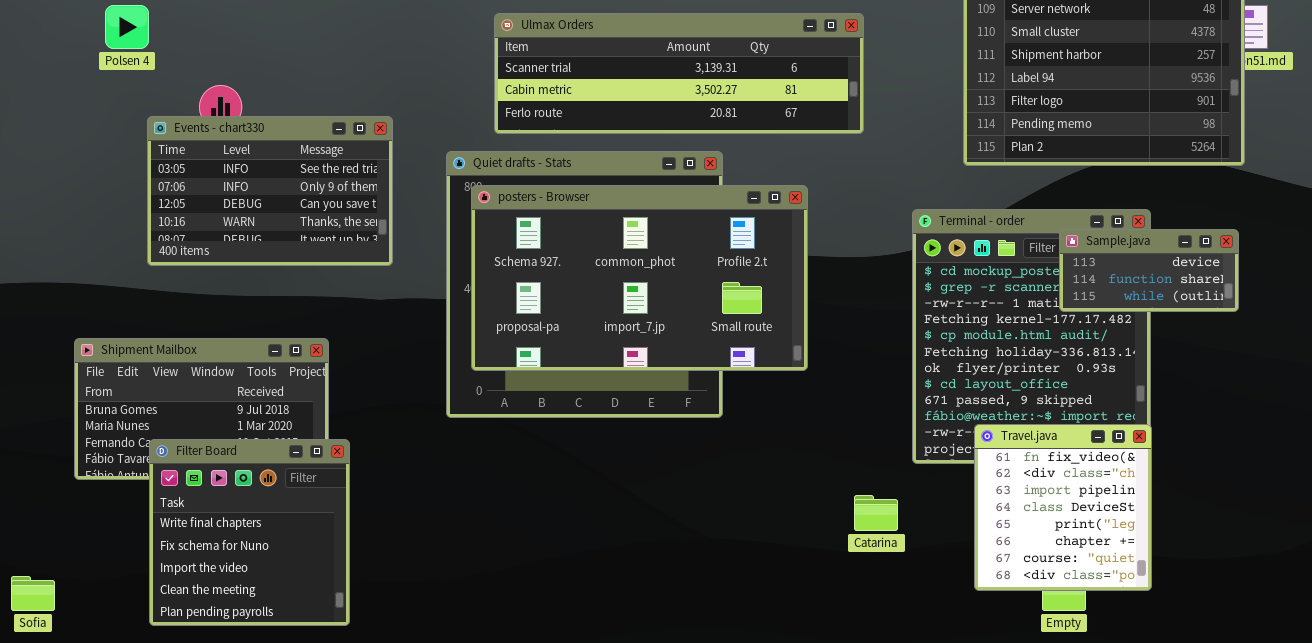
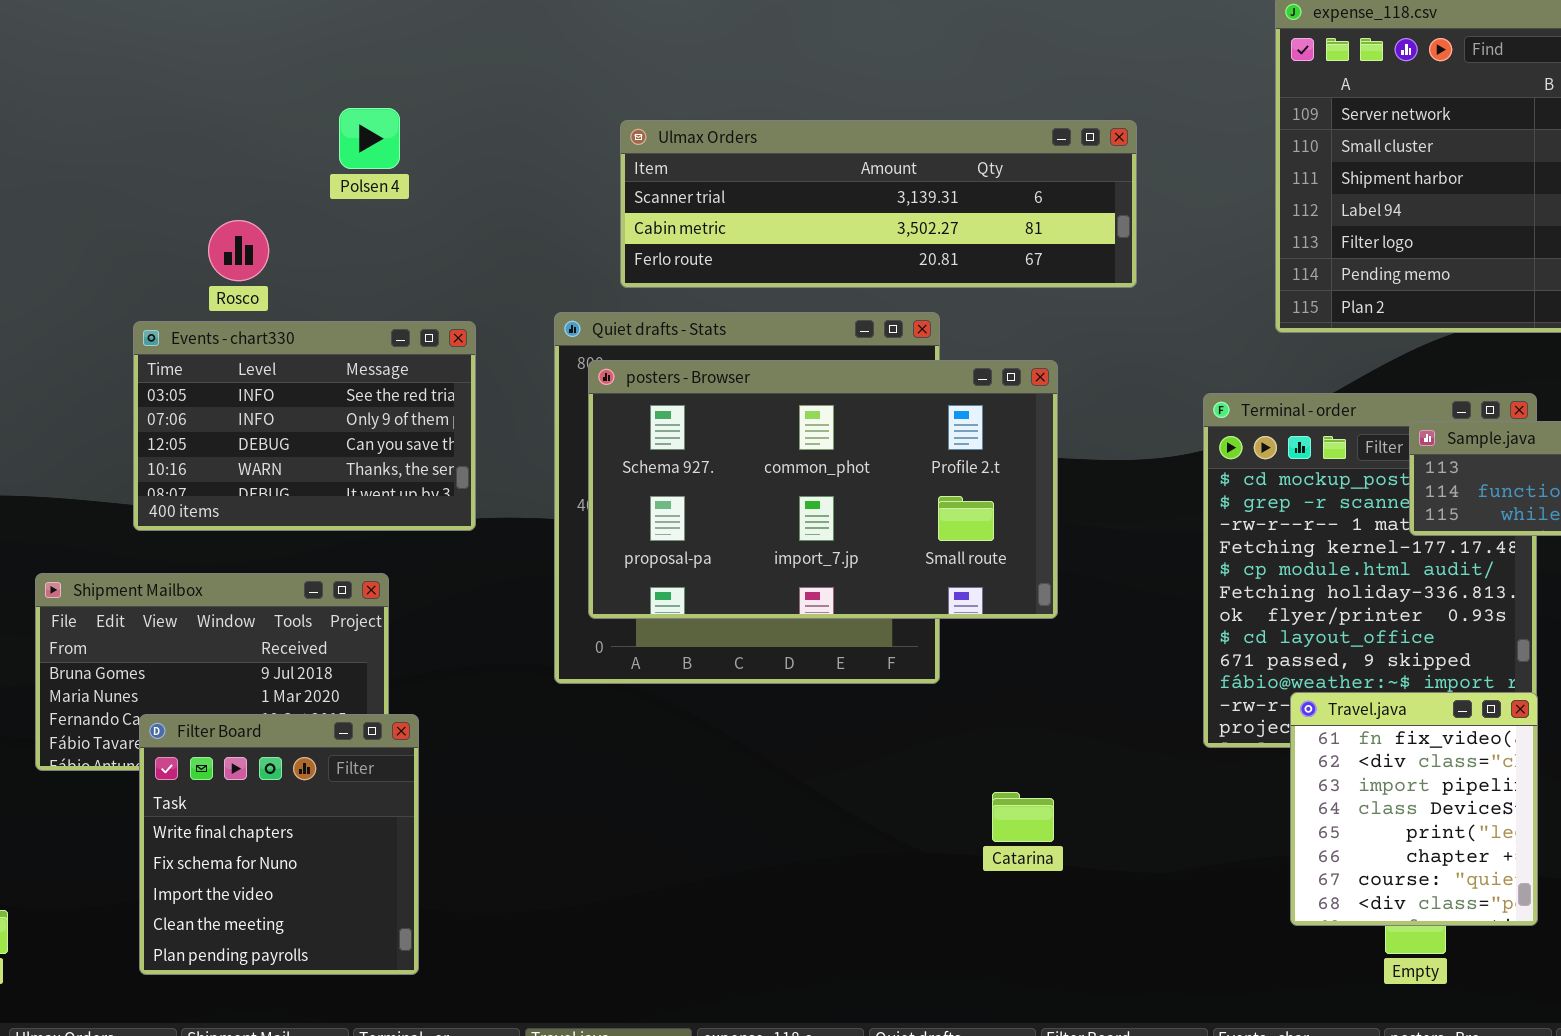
Polsen 4: [105,5,149,49] -> [339,108,400,169], moved
Events - chart330: [147,116,393,266] -> [133,321,476,531], moved
Catarina: [854,495,898,531] -> [992,792,1054,842], moved

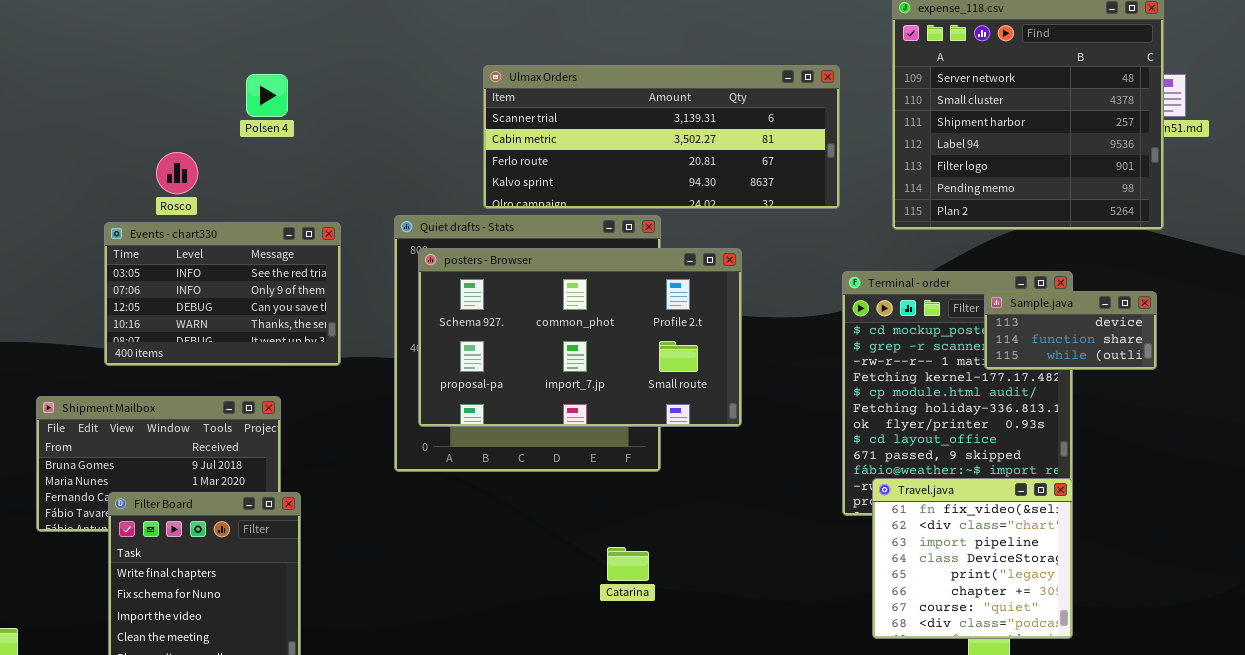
Ulmax Orders: [620,120,1137,288] -> [483,65,840,209], moved, resized
Travel.java: [1290,692,1538,926] -> [872,478,1073,639], resized
Catarina: [992,792,1054,842] -> [607,547,649,581], moved

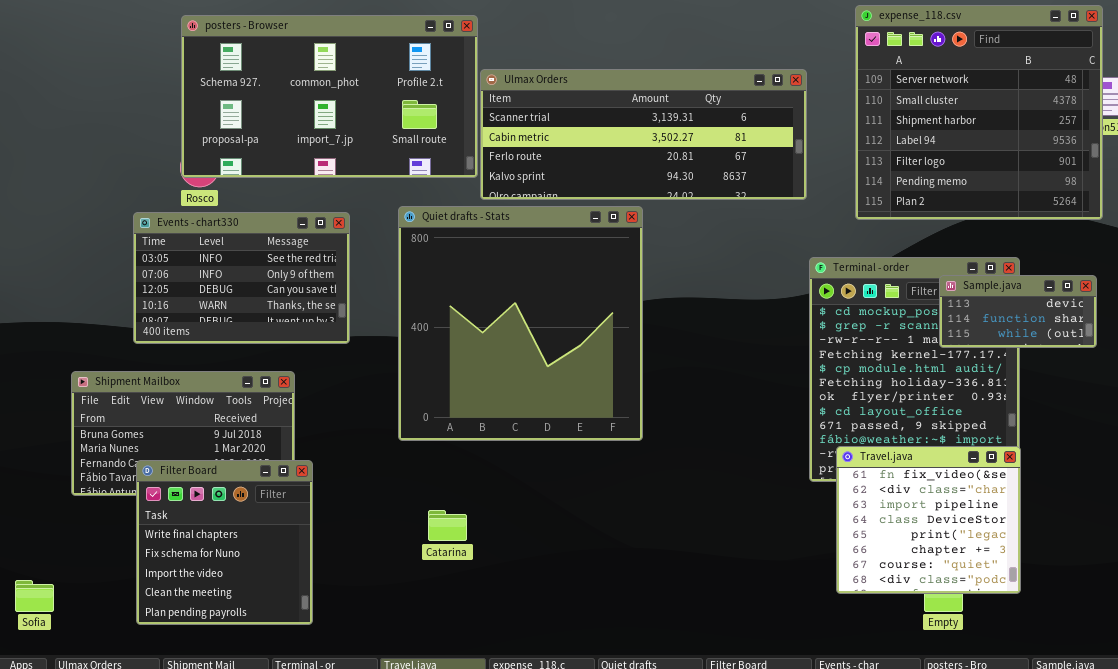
posters - Browser: [418,248,742,427] -> [181,15,478,178], moved
Catarina: [607,547,649,581] -> [428,510,467,541], moved

